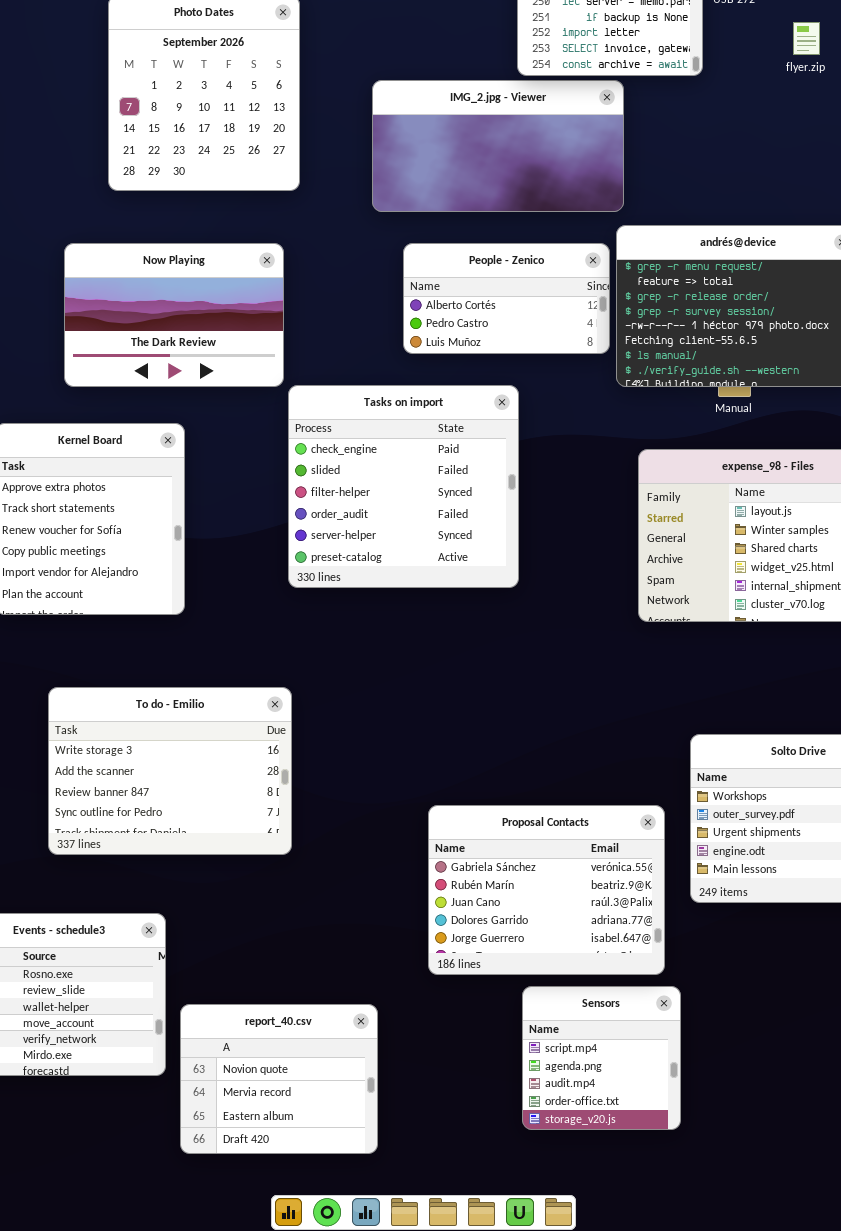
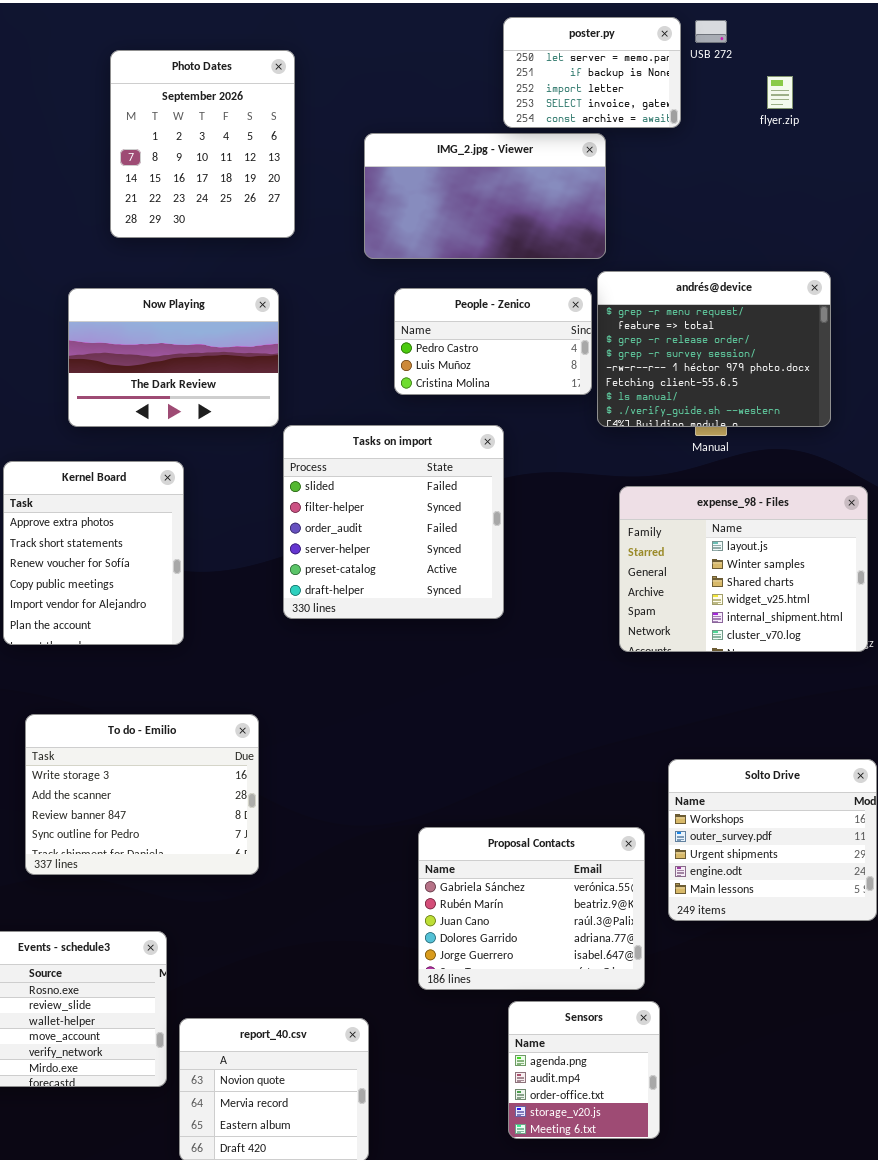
People - Zenico: [403,243,610,354] -> [394,288,592,395], scrolled down 1 row
Tasks on import: [288,385,519,588] -> [283,425,504,619], scrolled down 1 row
To do - Emilio: [48,687,292,855] -> [25,714,259,875], moved
Sensors: [522,986,681,1130] -> [508,1001,660,1139], scrolled down 1 row

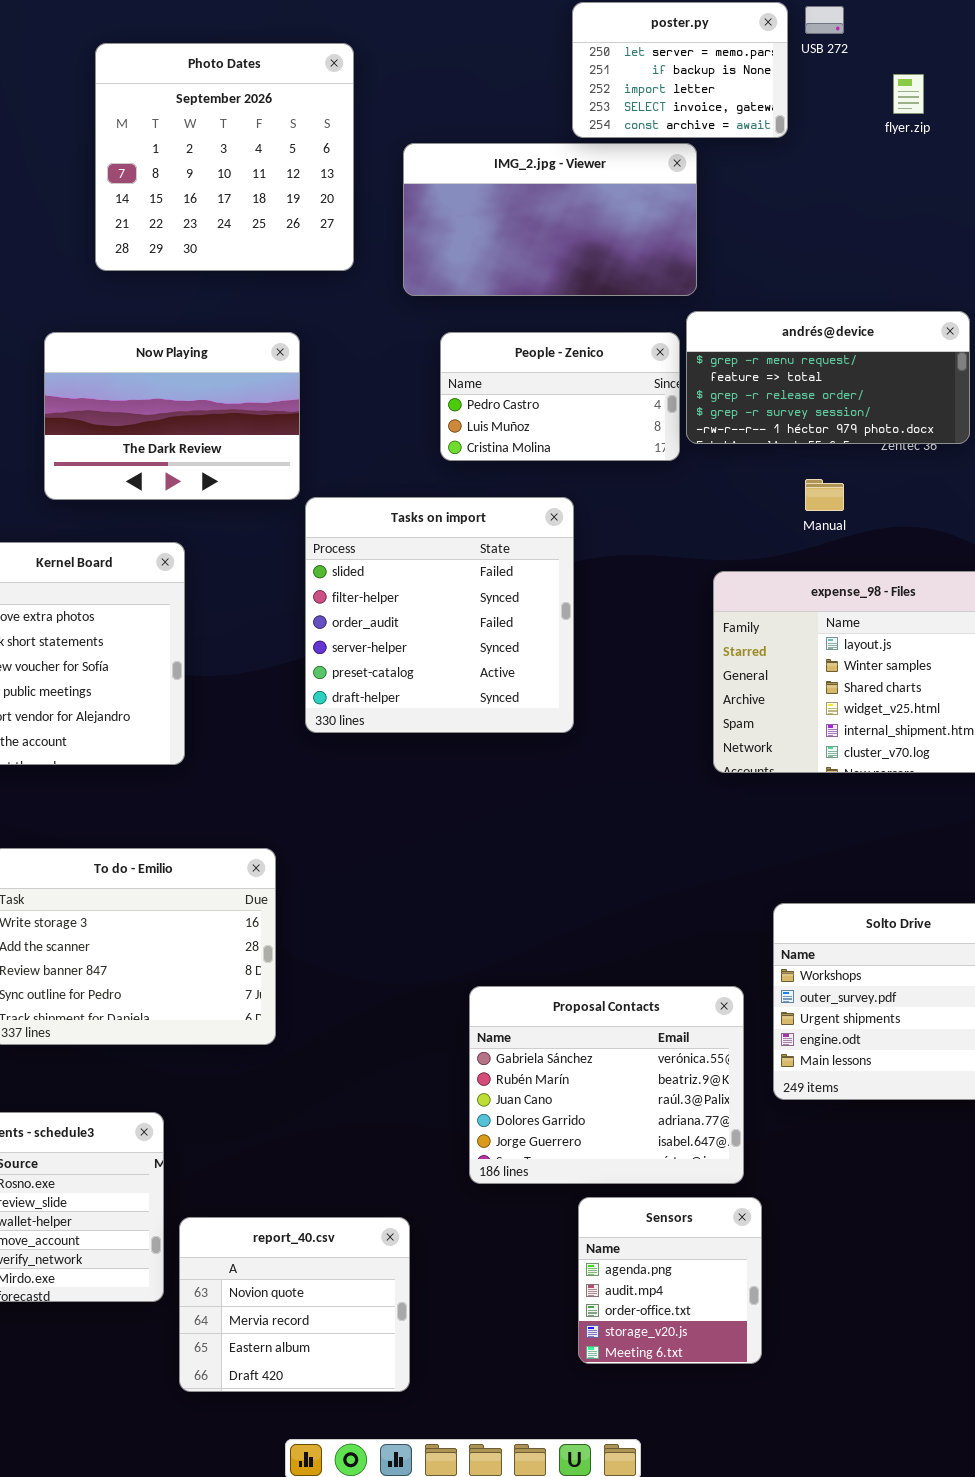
Photo Dates: [110,50,295,238] -> [95,43,354,271], resized
andrés@device: [597,271,831,427] -> [686,311,970,444], resized

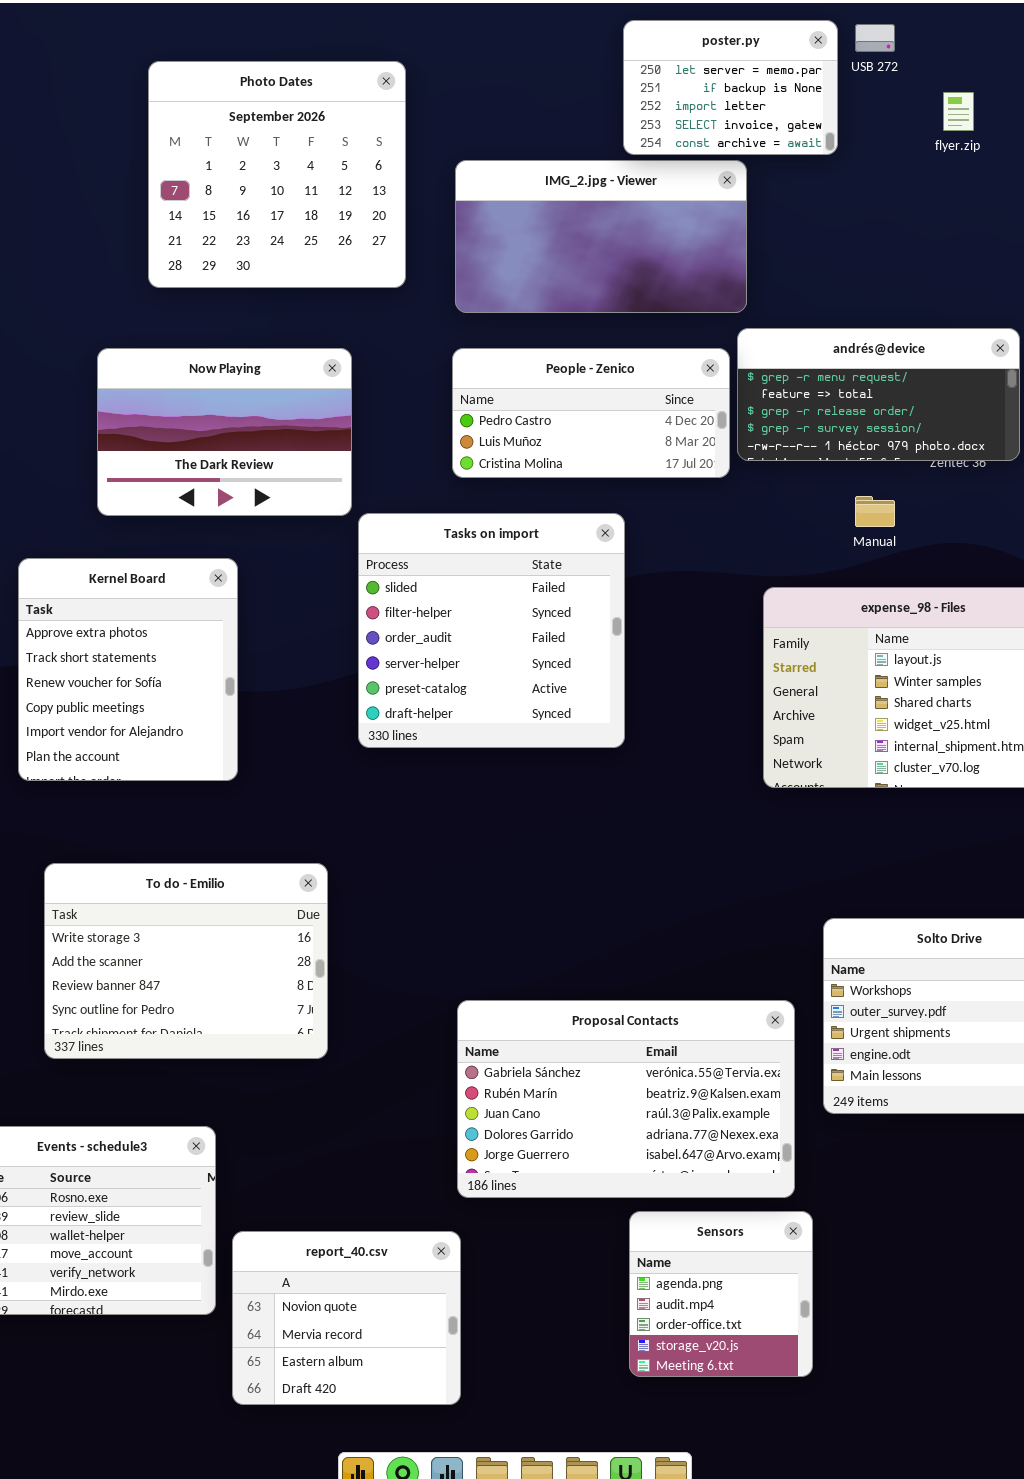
People - Zenico: [440,332,680,461] -> [452,348,730,478], resized
Proposal Contacts: [469,986,744,1184] -> [457,1000,795,1198], resized

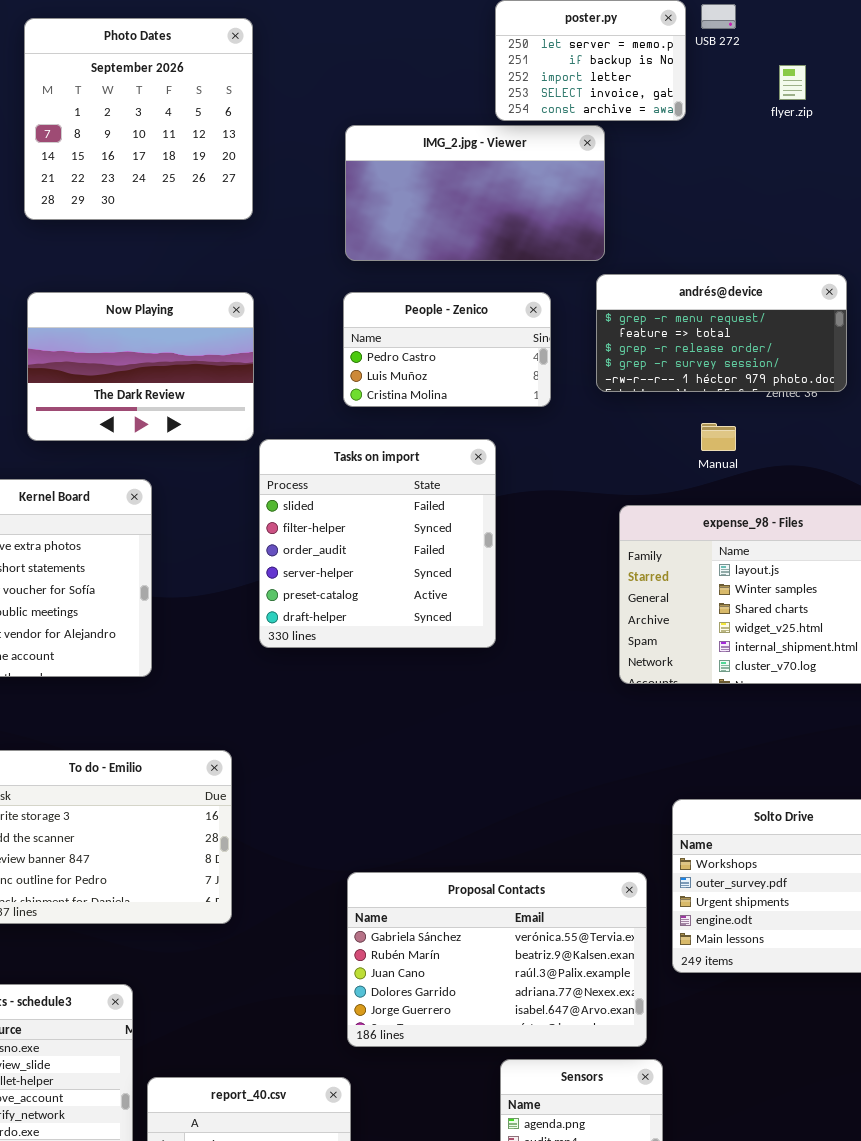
Photo Dates: [148,61,406,288] -> [24,18,253,220], moved
People - Zenico: [452,348,730,478] -> [343,292,551,407], resized

